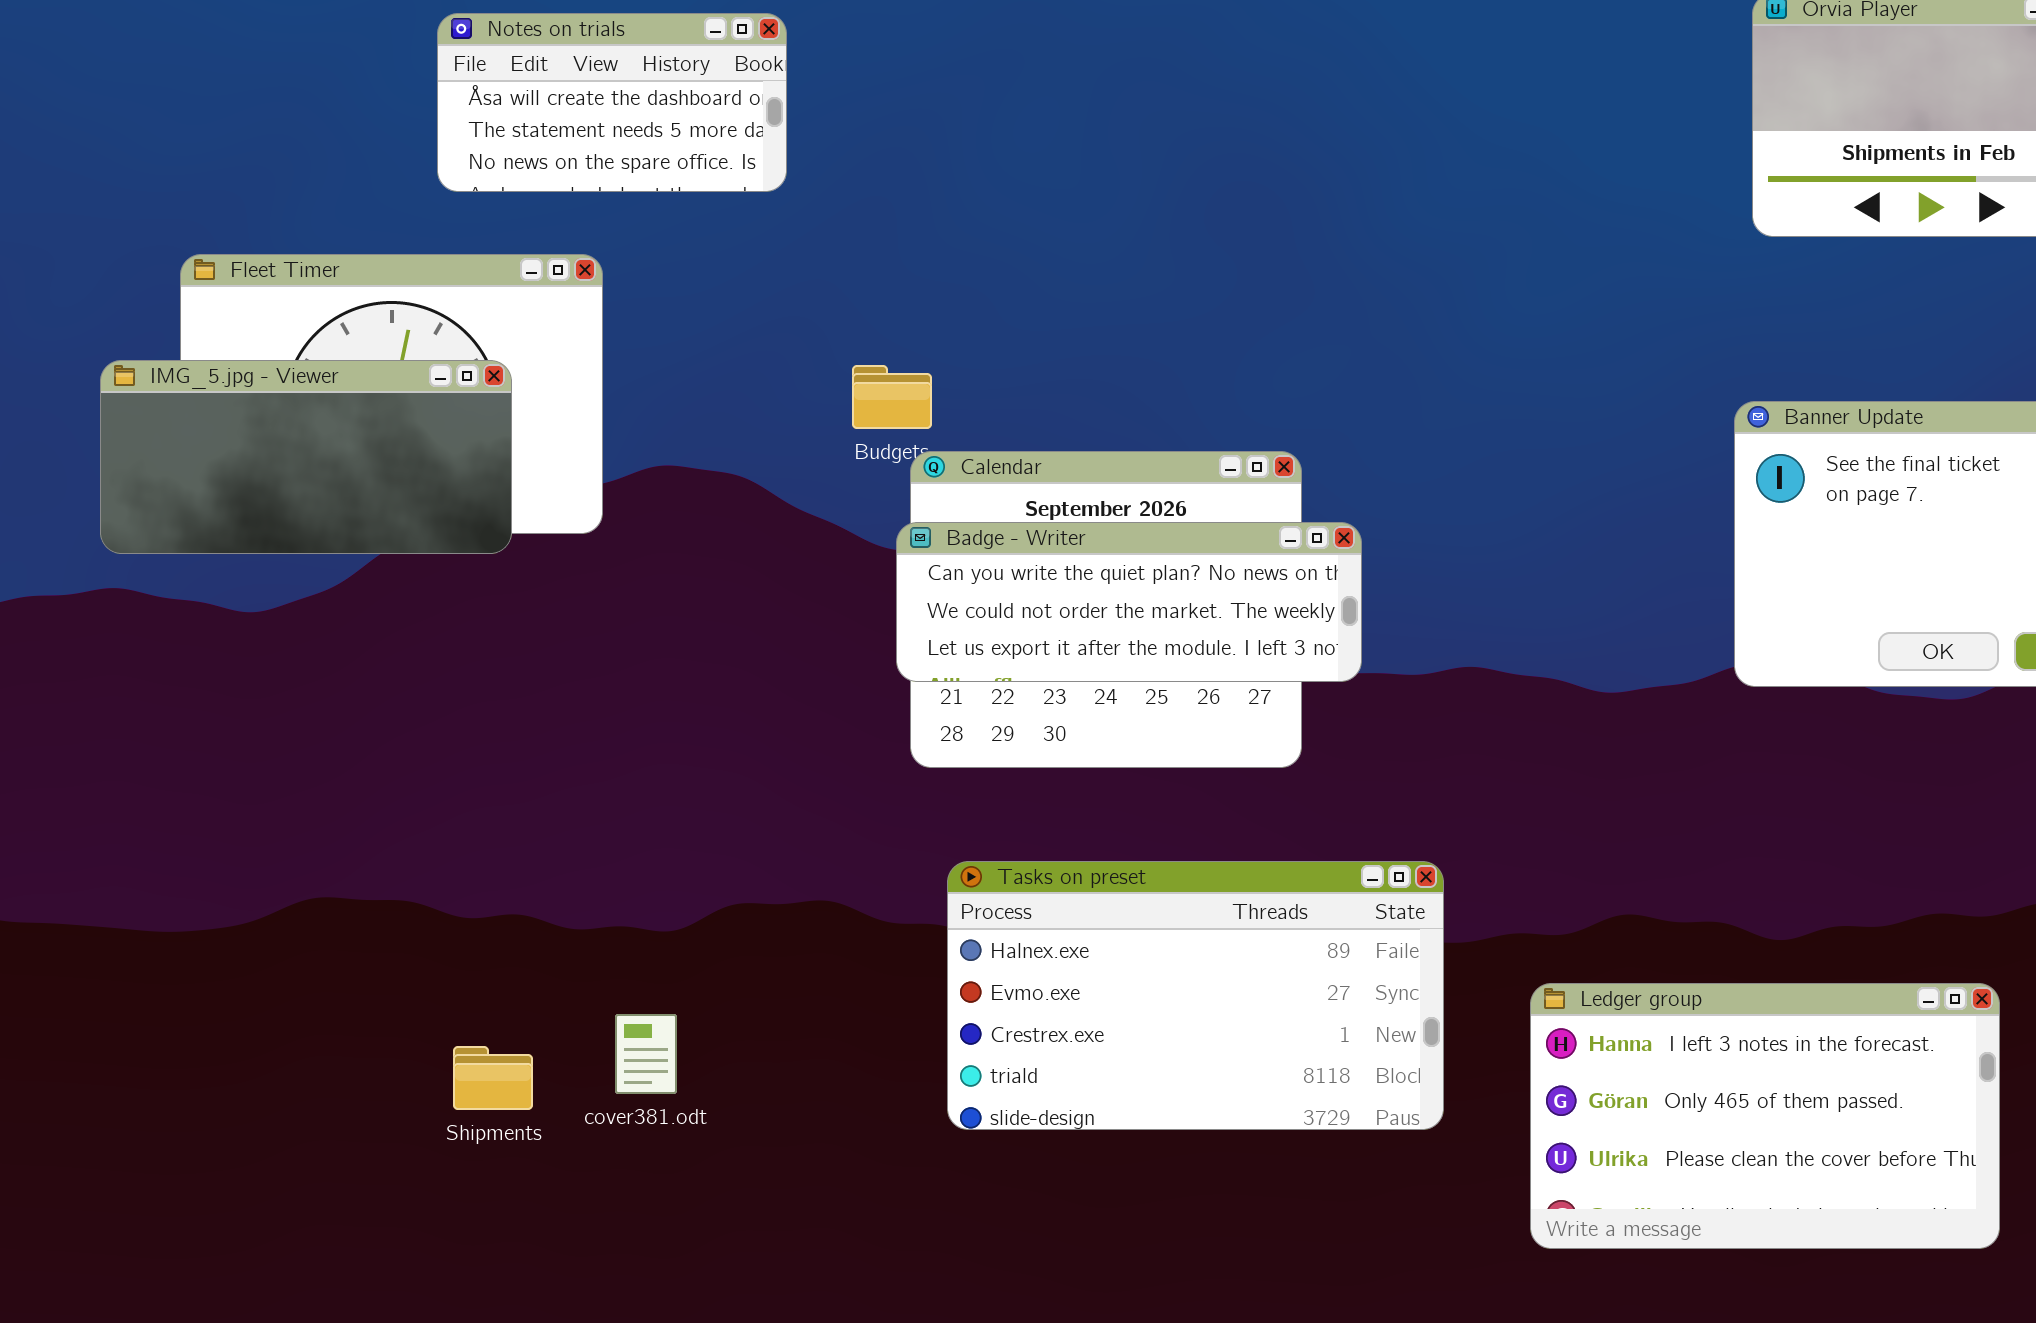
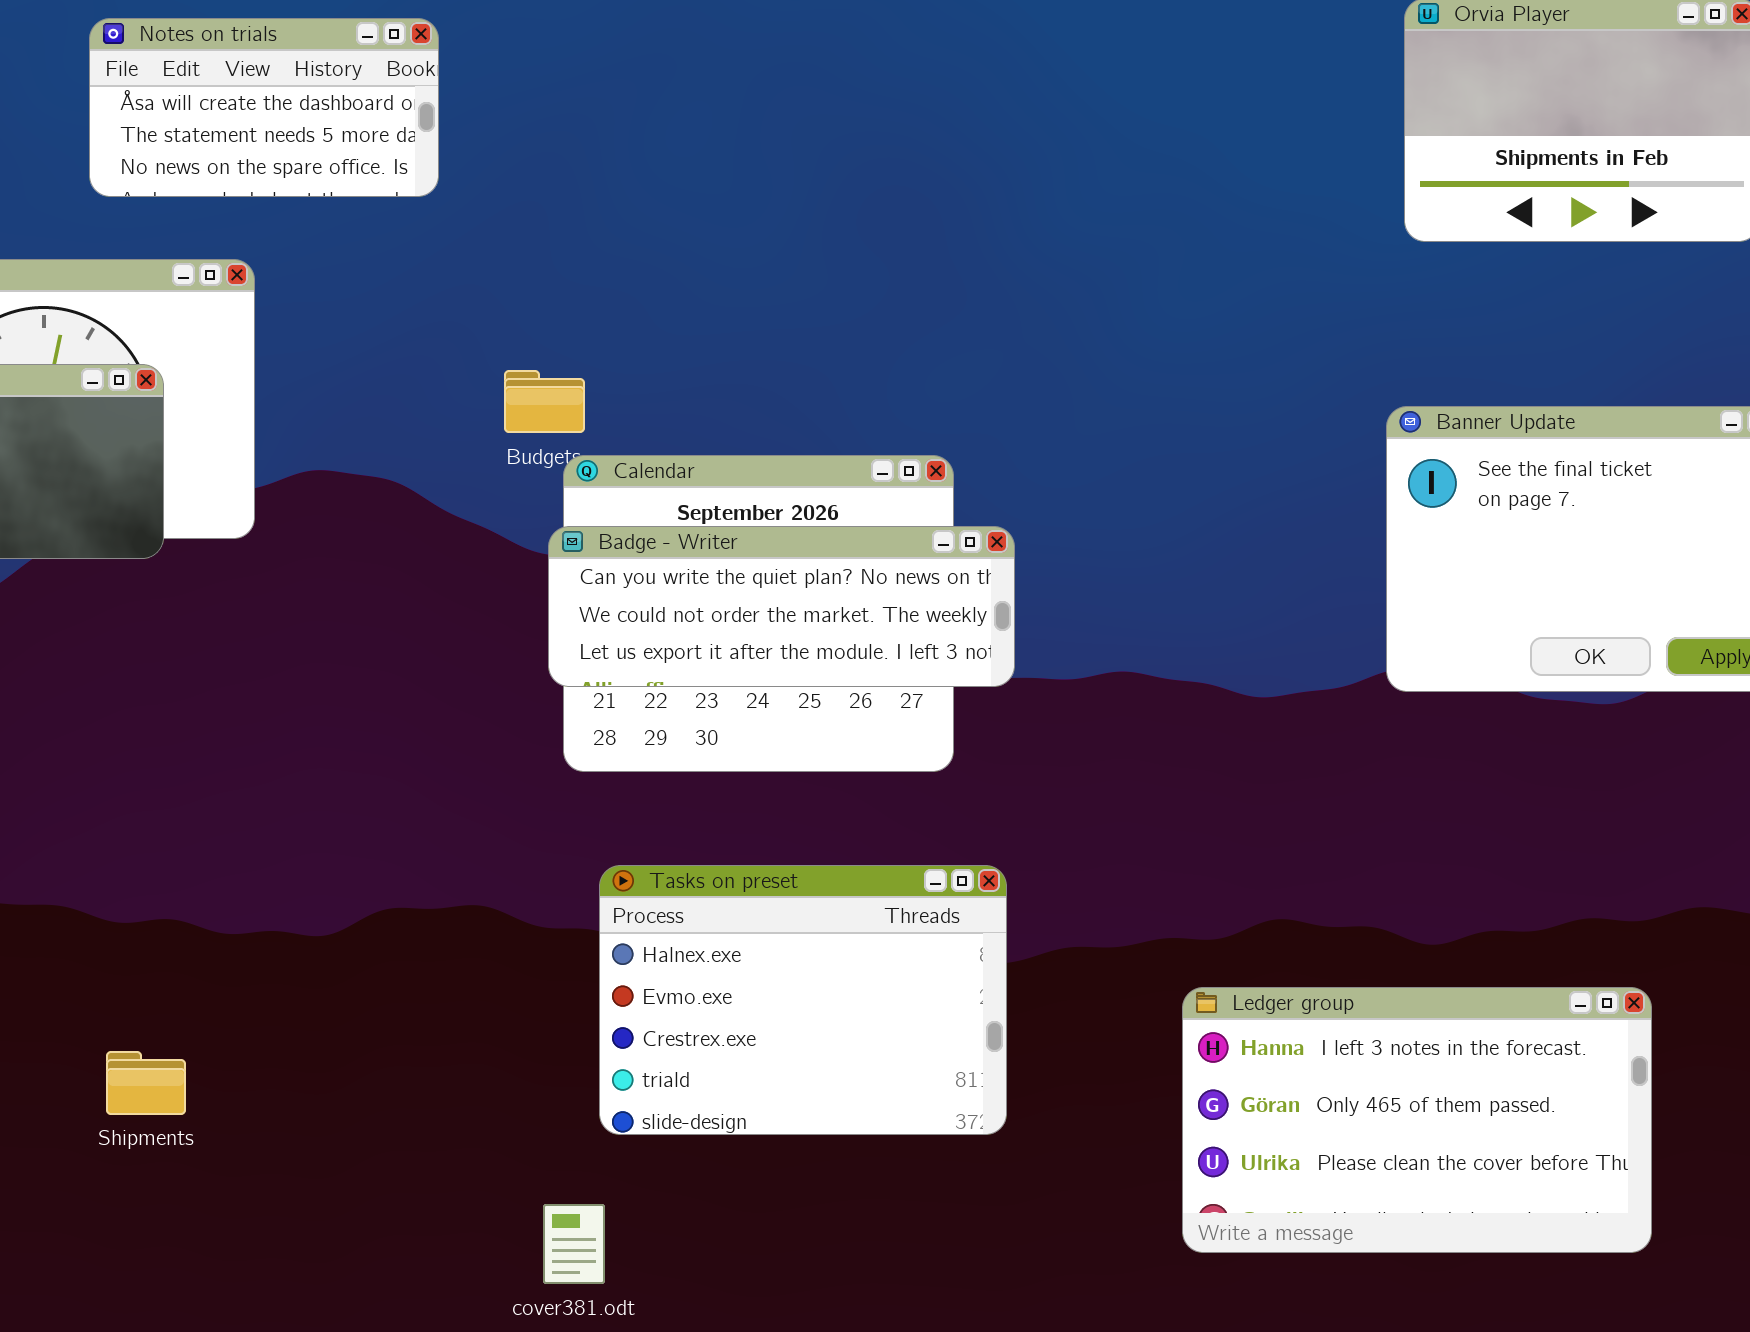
Tasks on preset: [947,861,1444,1130] -> [599,865,1007,1135], resized
cover381.odt: [615,1014,677,1094] -> [543,1204,605,1284], moved

